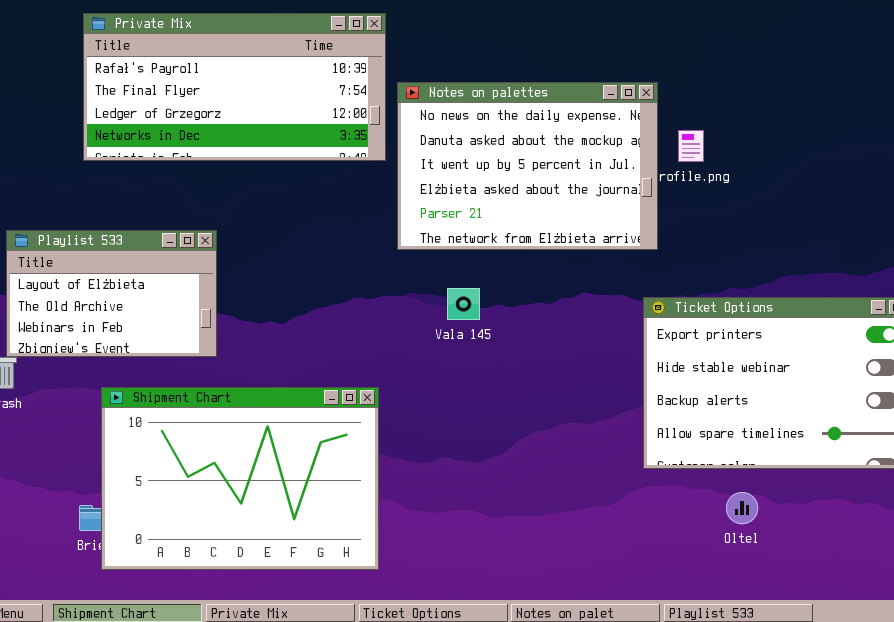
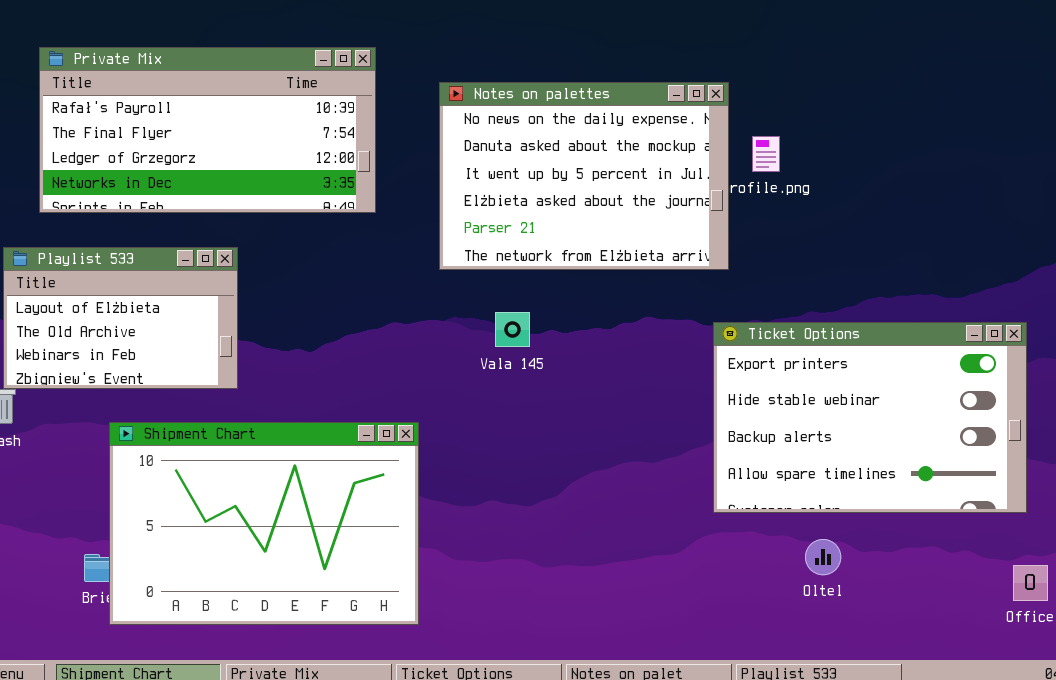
Private Mix: [83,13,386,161] -> [39,47,376,213], moved

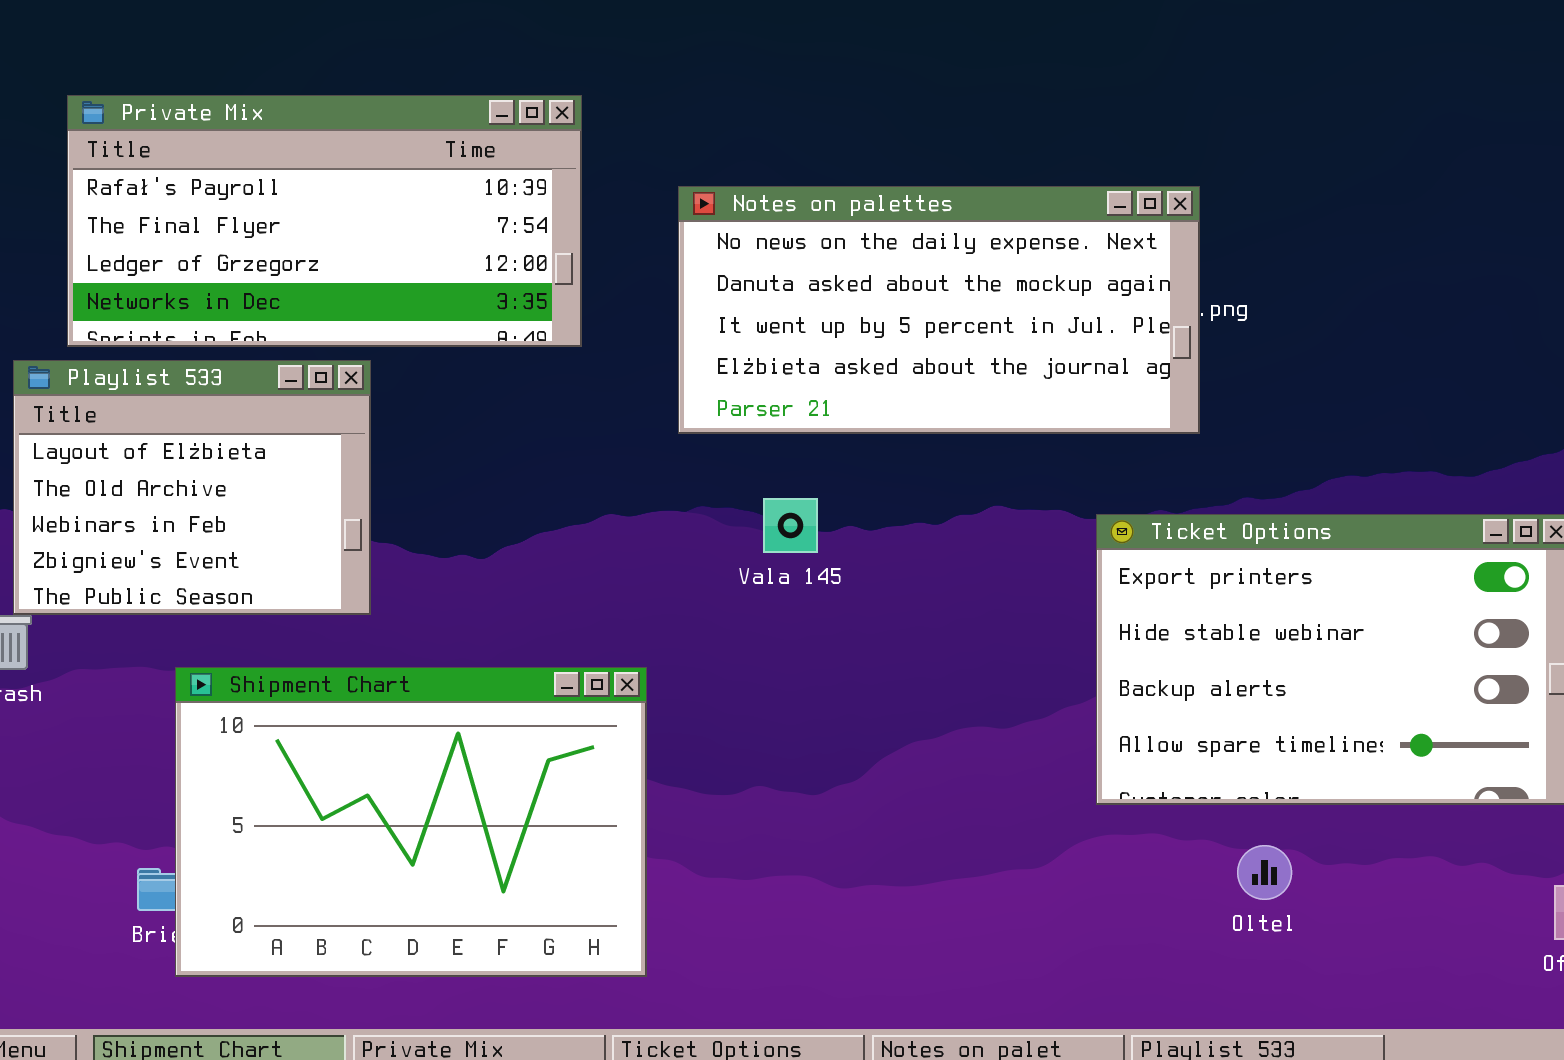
Notes on palettes: [439,82,729,270] -> [678,186,1200,434], resized
Playlist 533: [3,247,238,389] -> [13,360,371,615], resized

